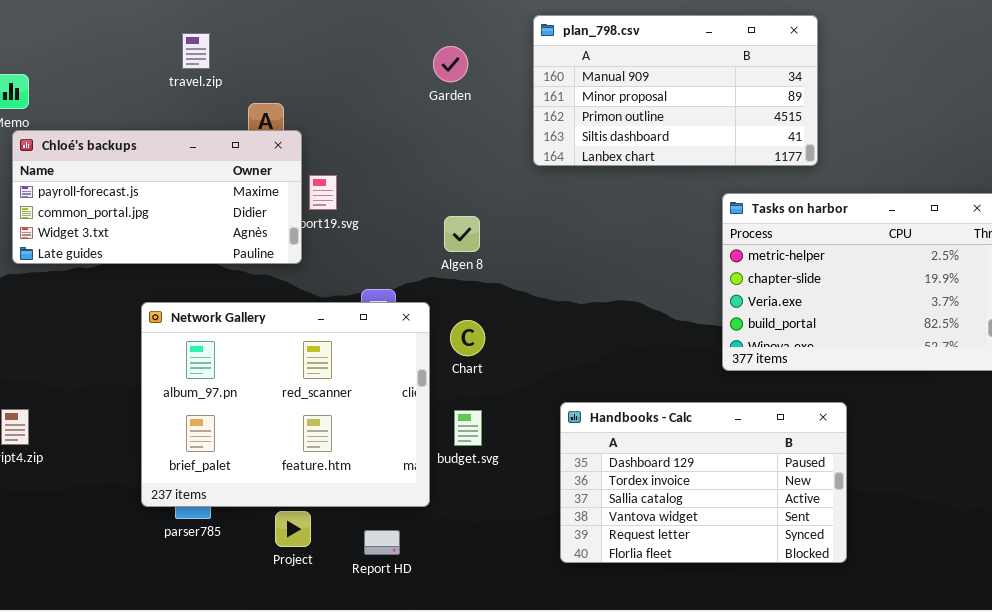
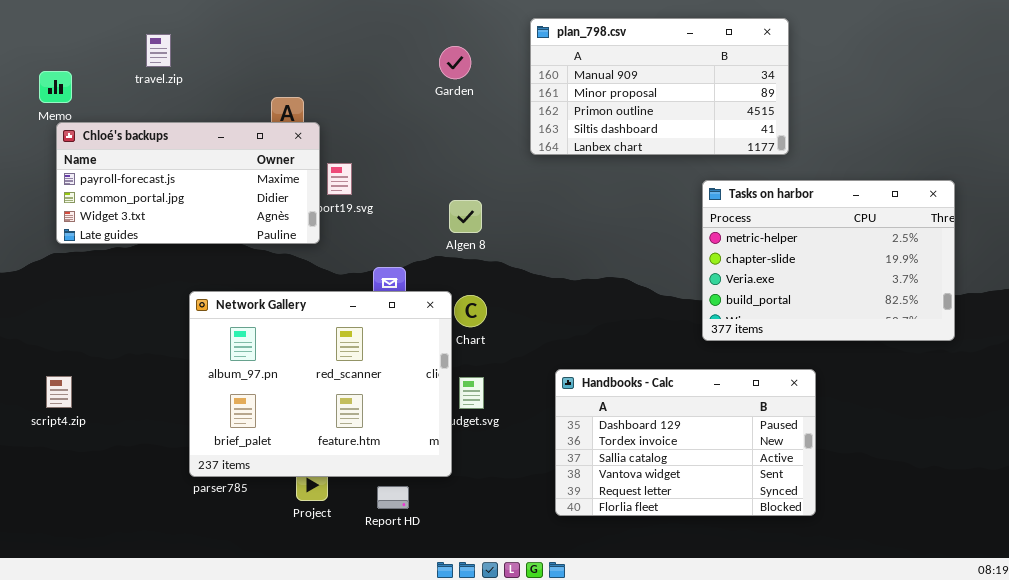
travel.zip: [182,33,210,69] -> [146,34,171,67], moved
Network Gallery: [141,302,430,507] -> [189,291,452,477], moved

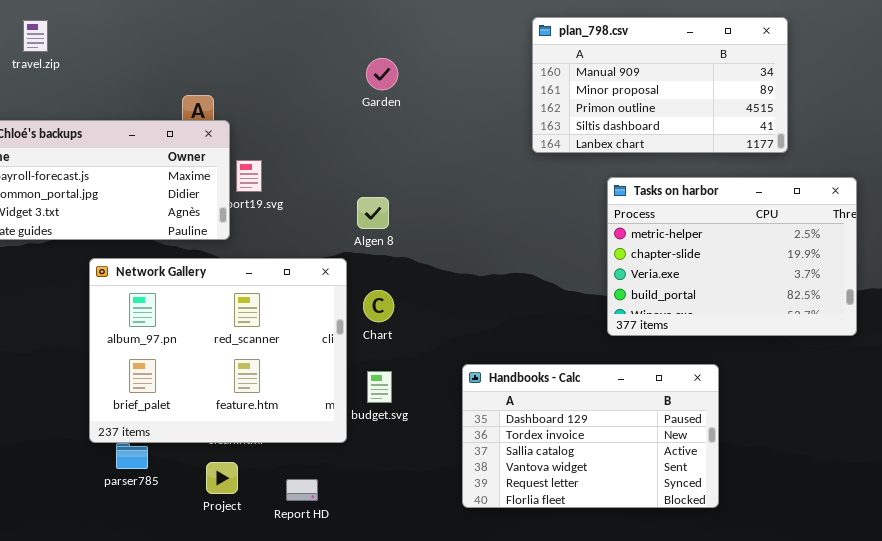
plan_798.csv: [530,18,789,155] -> [532,17,788,153], moved
travel.zip: [146,34,171,67] -> [23,20,48,52], moved
Garden: [439,46,471,79] -> [366,58,398,90], moved
Network Gallery: [189,291,452,477] -> [89,258,347,443], moved

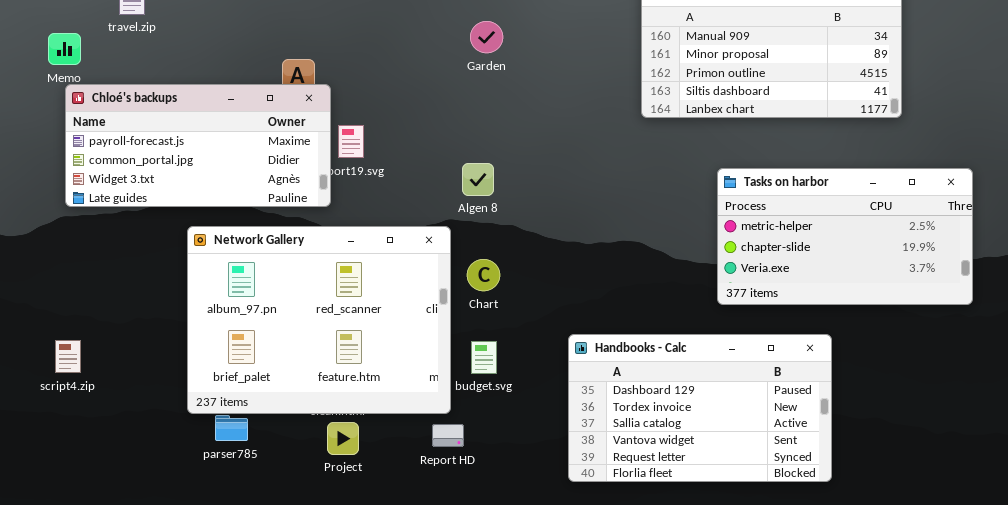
Tasks on harbor: [607,177,857,336] -> [717,168,973,305], resized
Project: [206,462,238,494] -> [327,422,359,455], moved
Report HD: [286,479,318,501] -> [432,424,464,447], moved

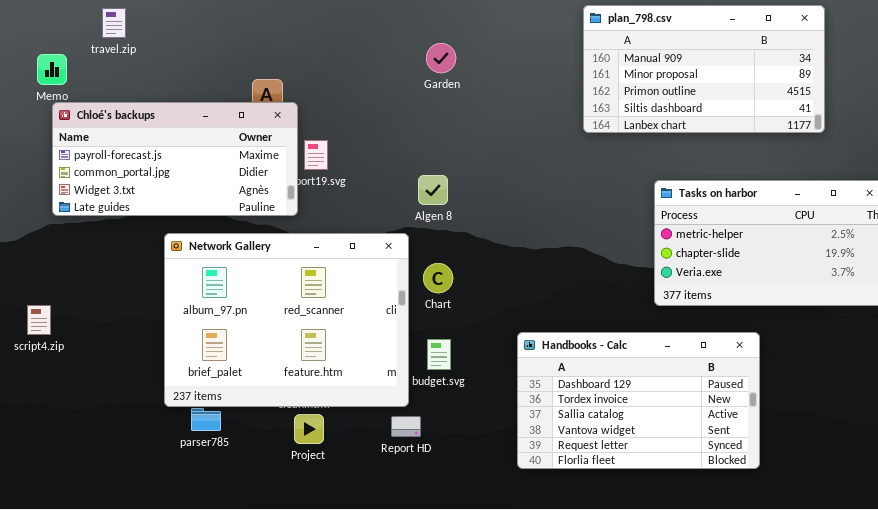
script4.zip: [55,340,81,373] -> [27,305,51,335], moved

